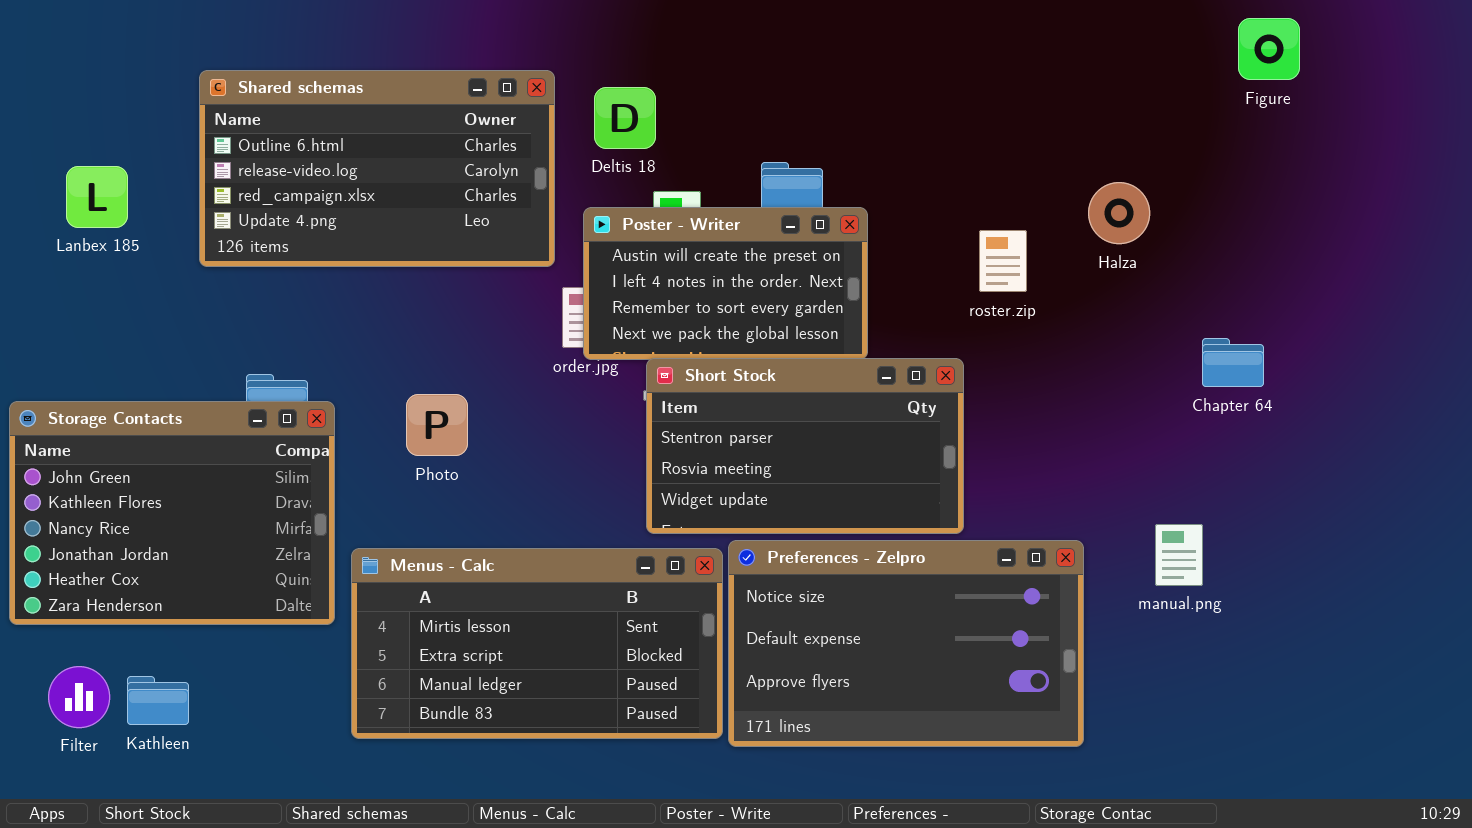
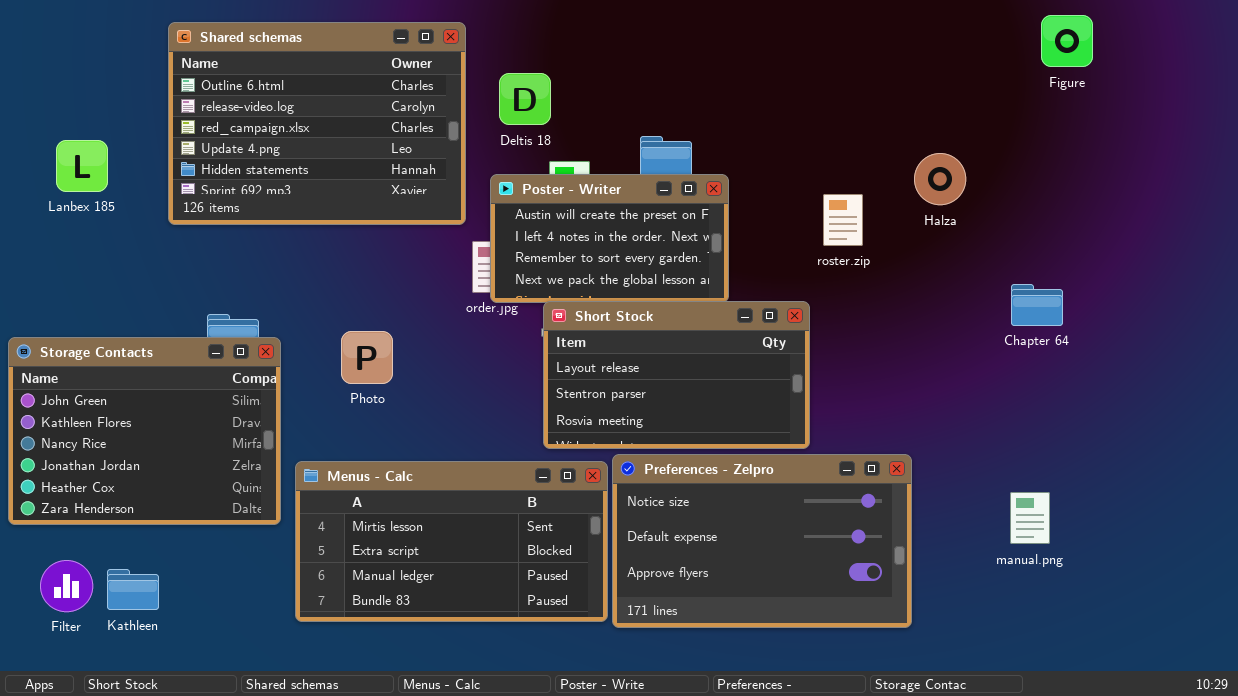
Shared schemas: [199,70,555,267] -> [168,22,466,225], resized
Short Stock: [646,358,964,534] -> [543,301,810,449], scrolled up 1 row
manual.png: [1155,524,1203,586] -> [1010,492,1050,544], moved

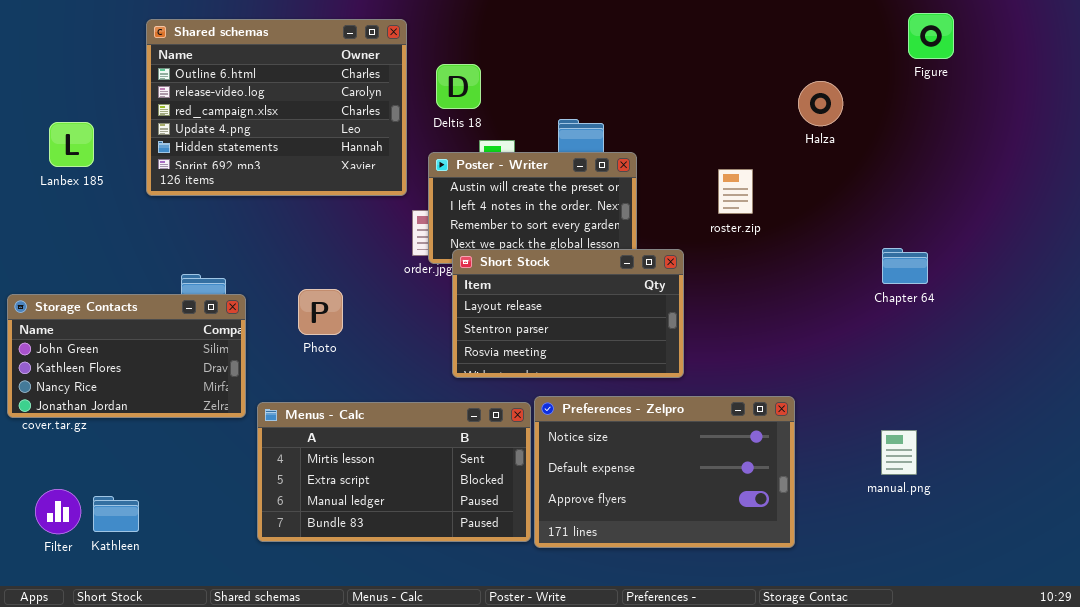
Halza: [914,153,966,205] -> [798,81,843,126], moved
Short Stock: [543,301,810,449] -> [452,249,684,378], moved
Storage Contacts: [8,337,281,525] -> [7,294,246,418], resized

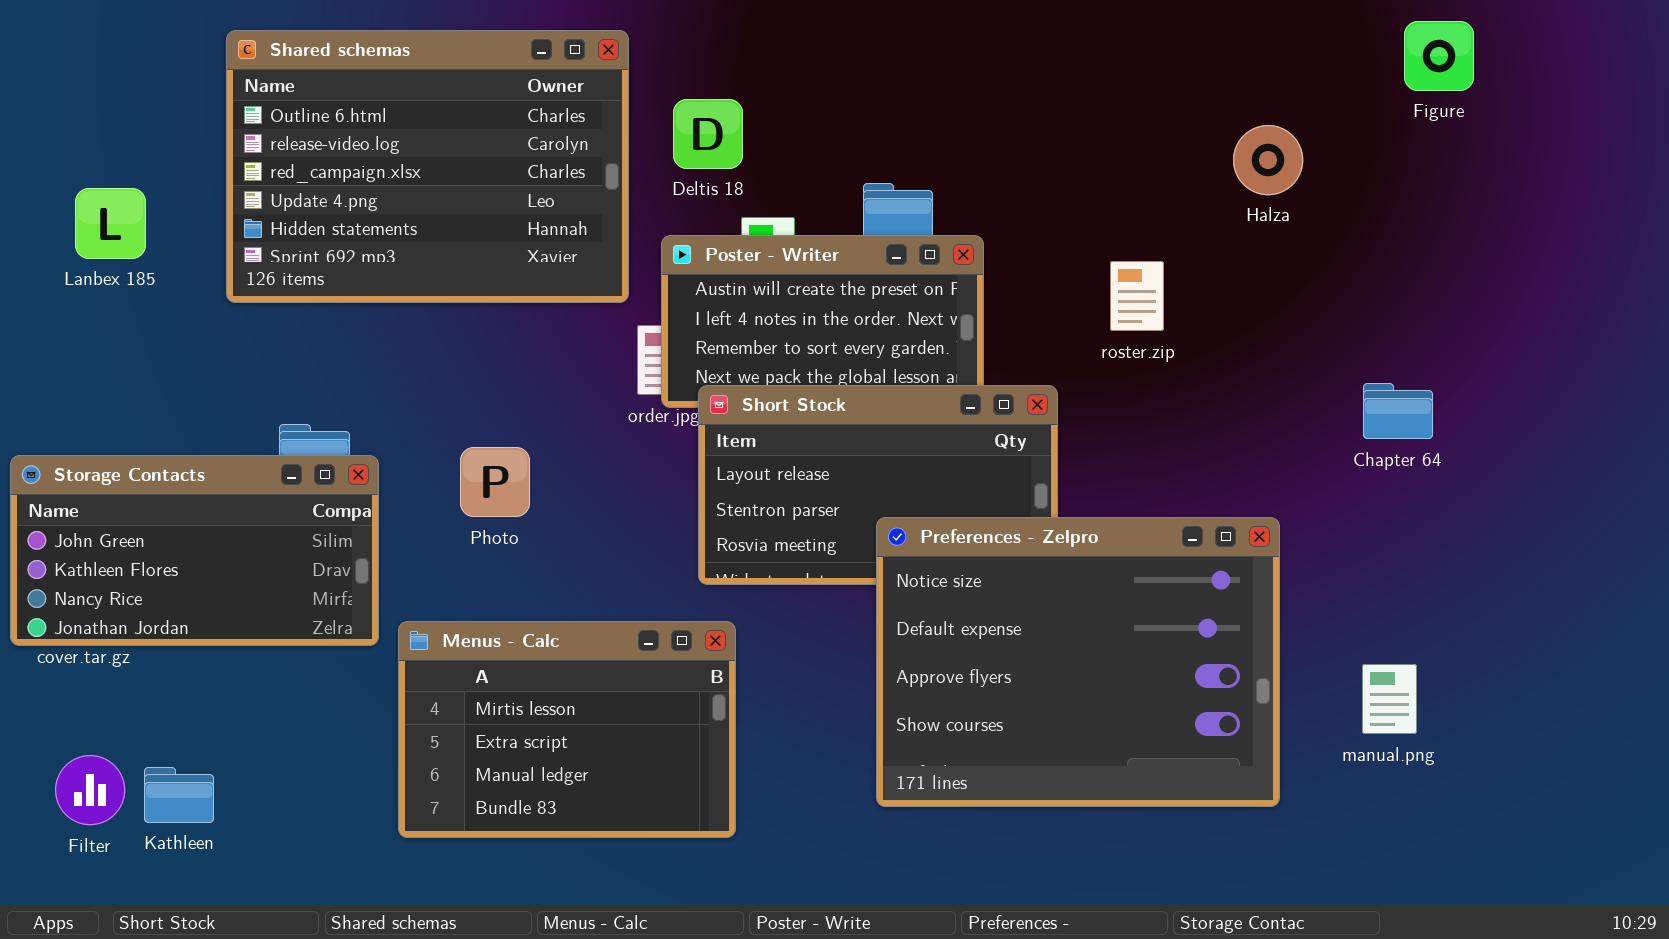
Preferences - Zelpro: [534,396,795,548] -> [876,517,1280,807], moved, resized
Menus - Calc: [257,402,531,542] -> [398,621,736,838], resized

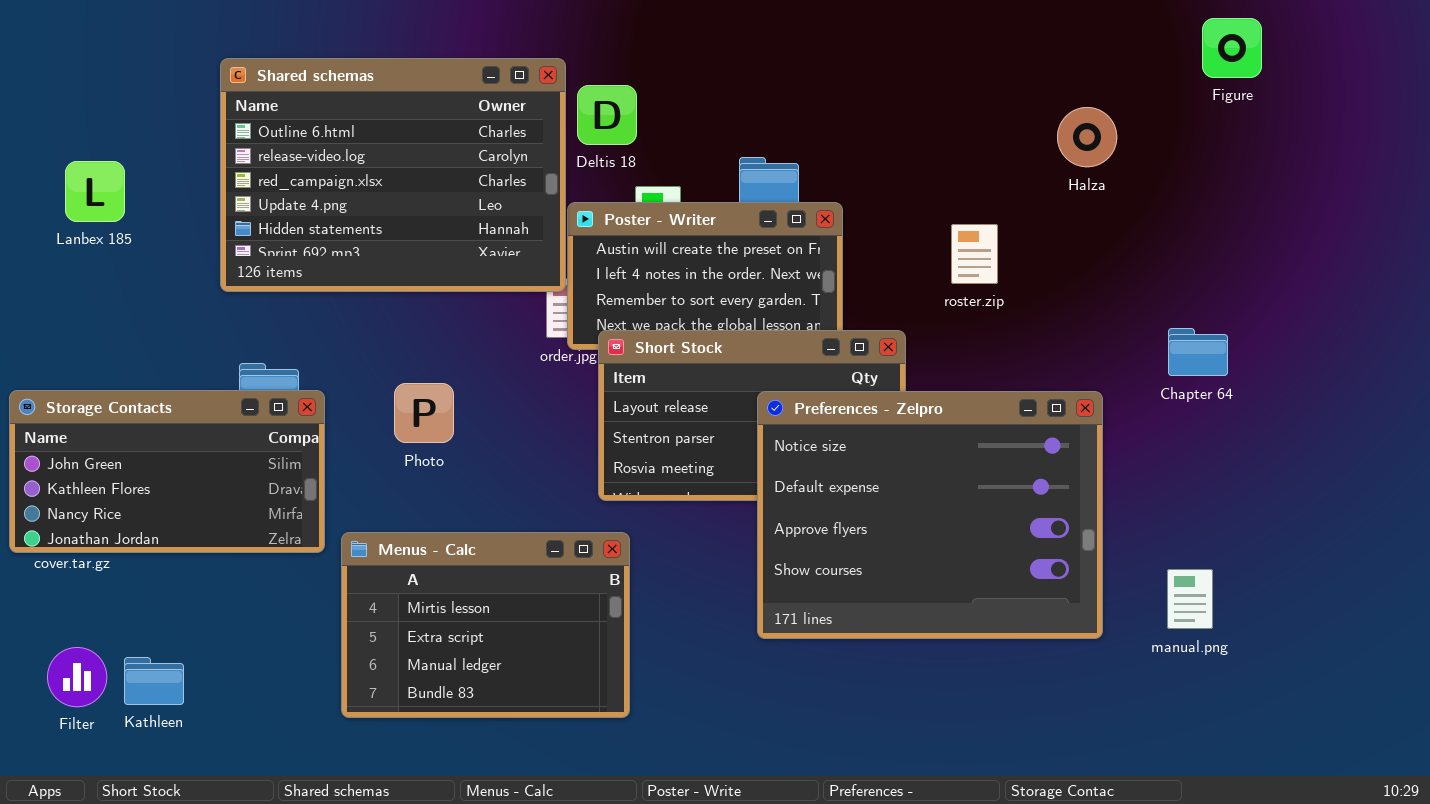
Shared schemas: [226,30,629,303] -> [220,58,566,292], moved
Preferences - Zelpro: [876,517,1280,807] -> [757,391,1103,639], moved

